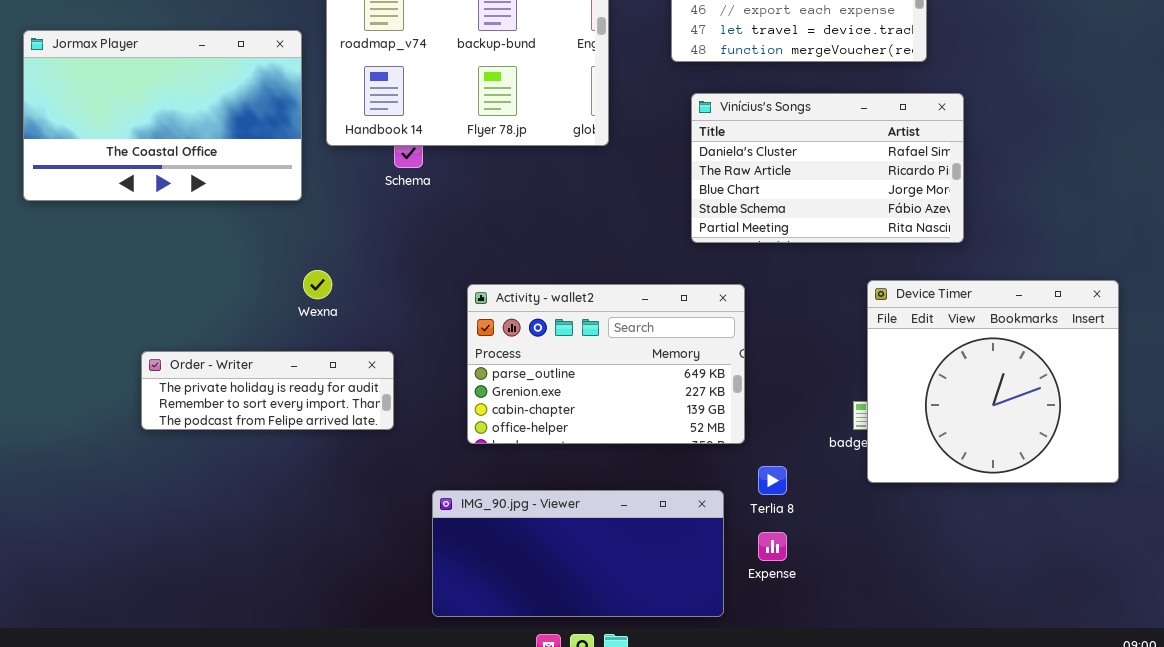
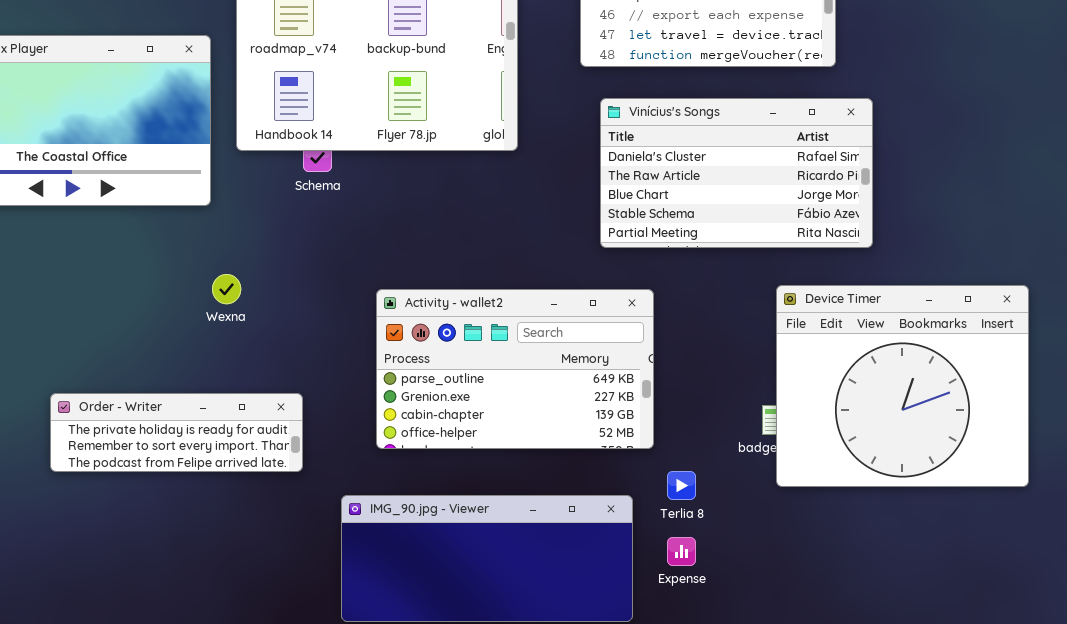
Order - Writer: [141,351,394,430] -> [50,393,303,472], moved

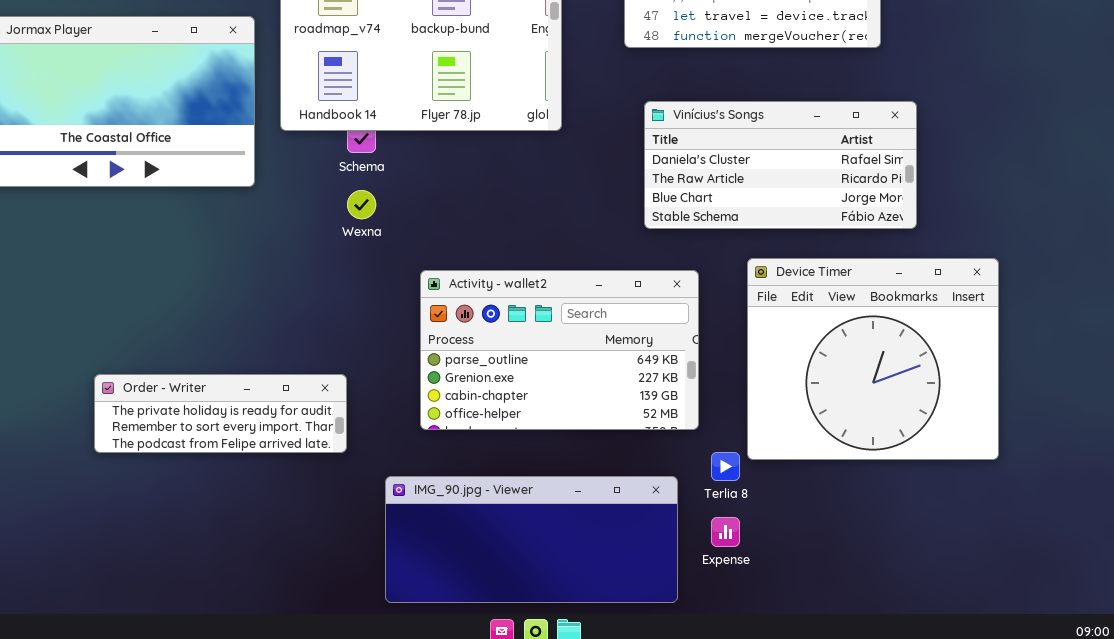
Vinícius's Songs: [600,98,873,248] -> [644,101,917,229], resized
Wexna: [212,274,241,304] -> [347,190,376,219], moved
Device Timer: [776,285,1029,487] -> [747,258,999,460], moved

